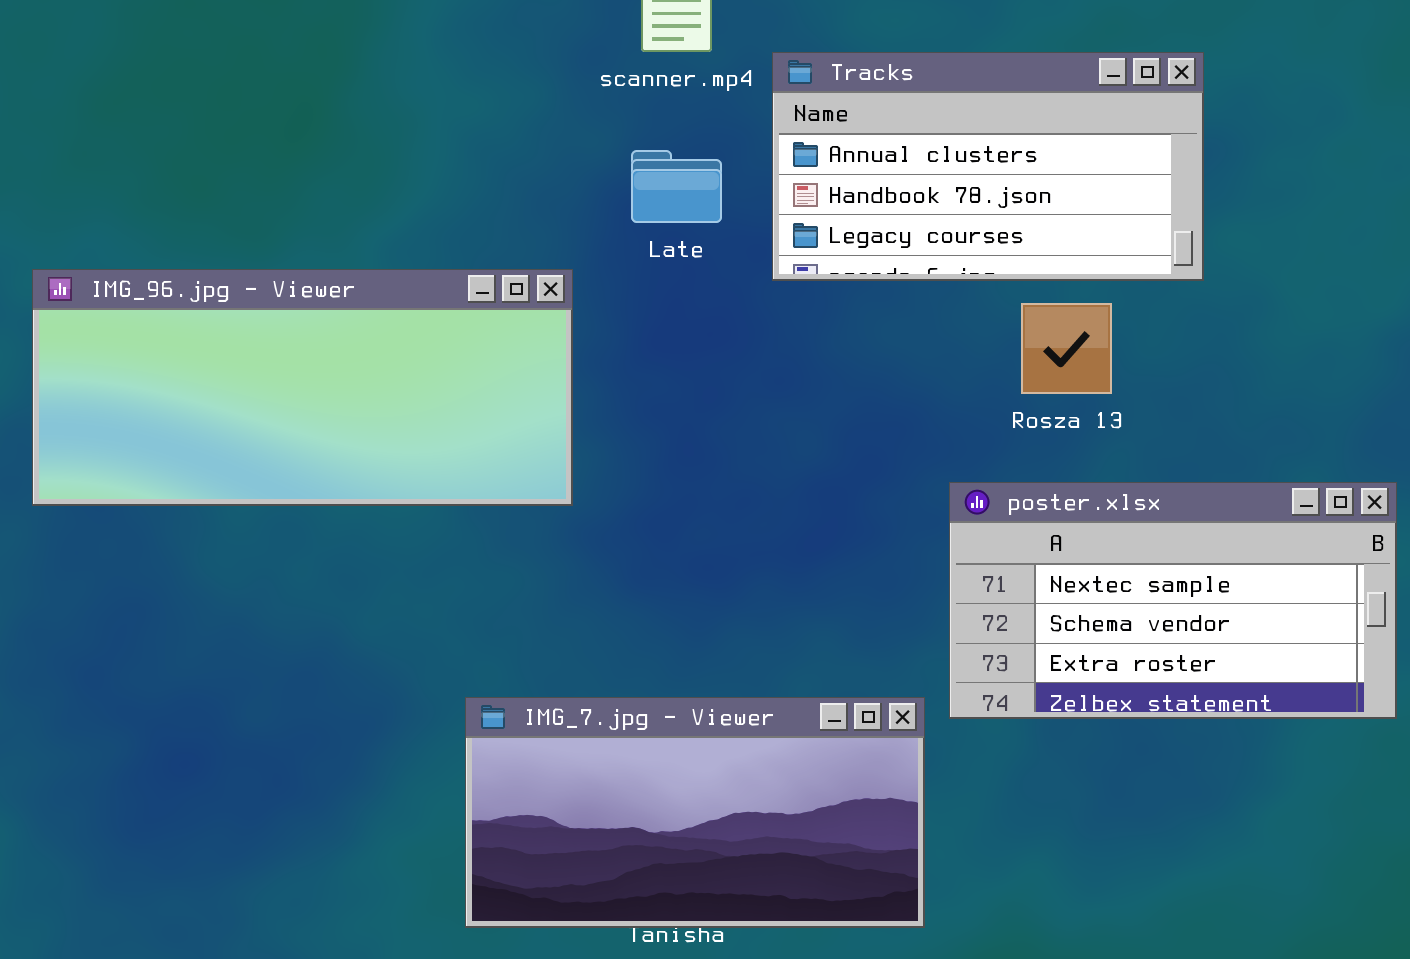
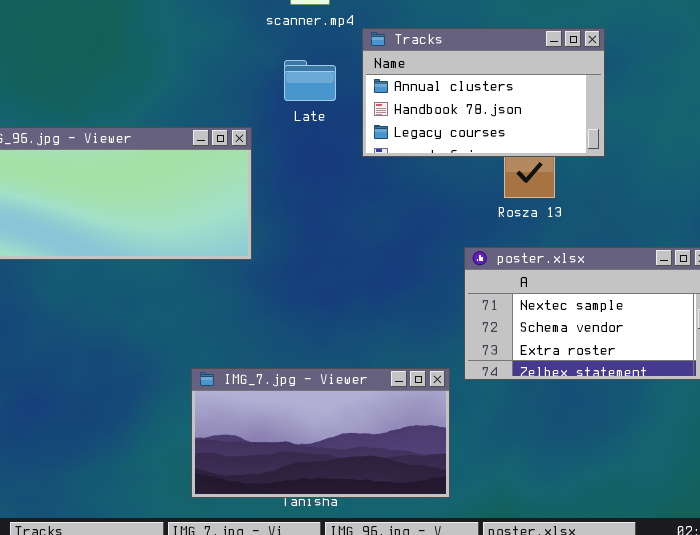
Tracks: [772,52,1204,281] -> [362,28,605,157], moved

